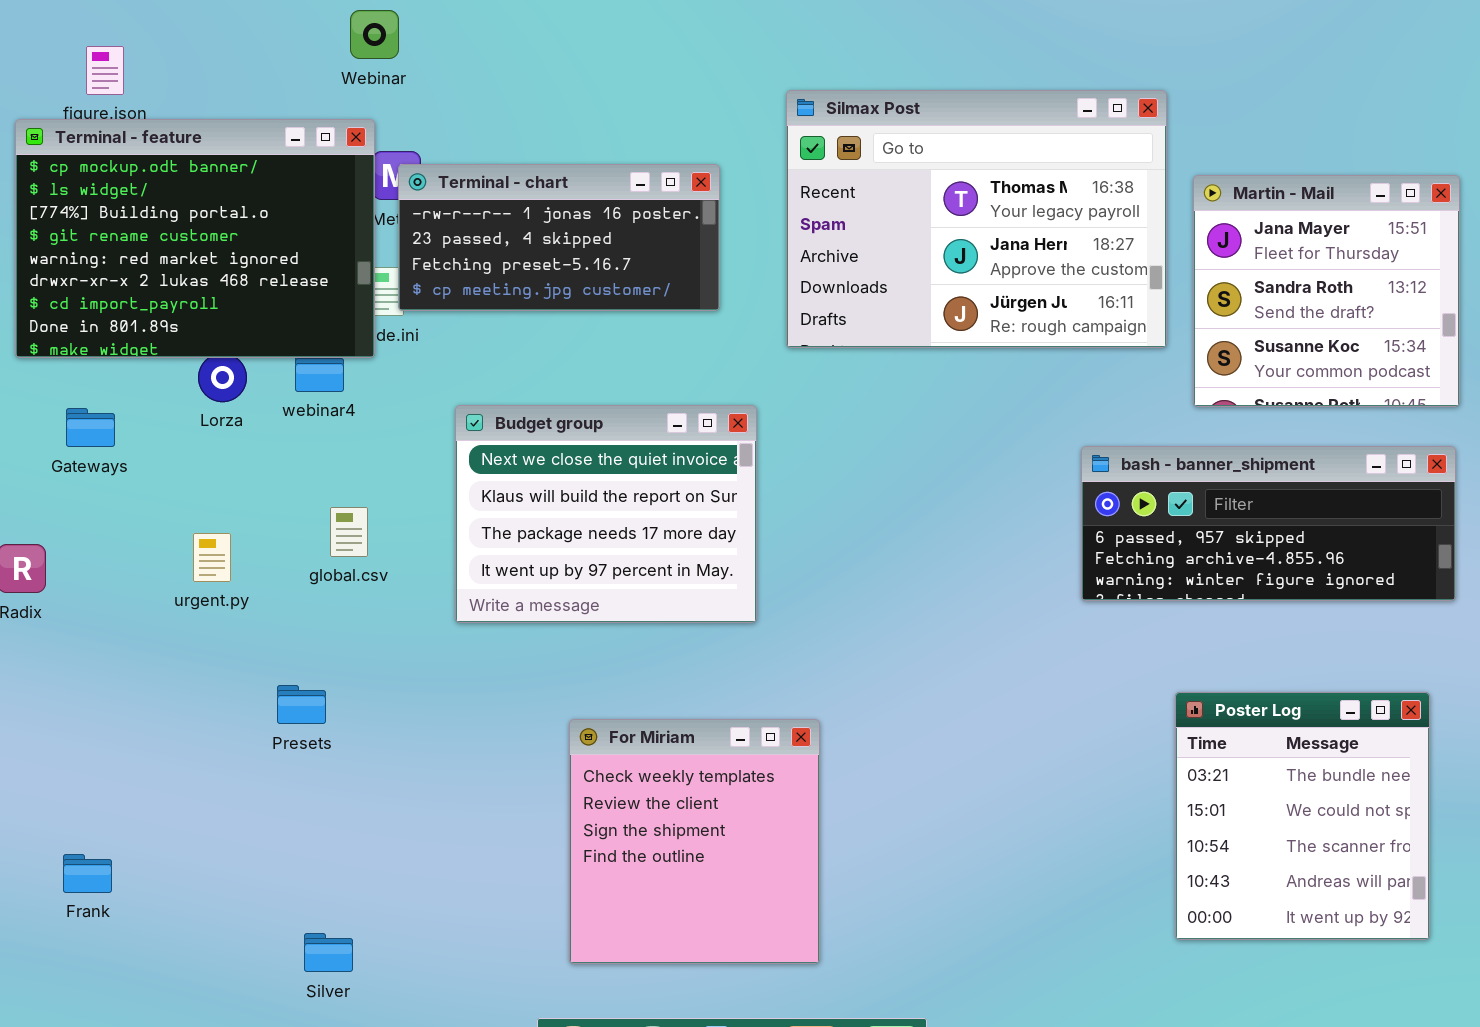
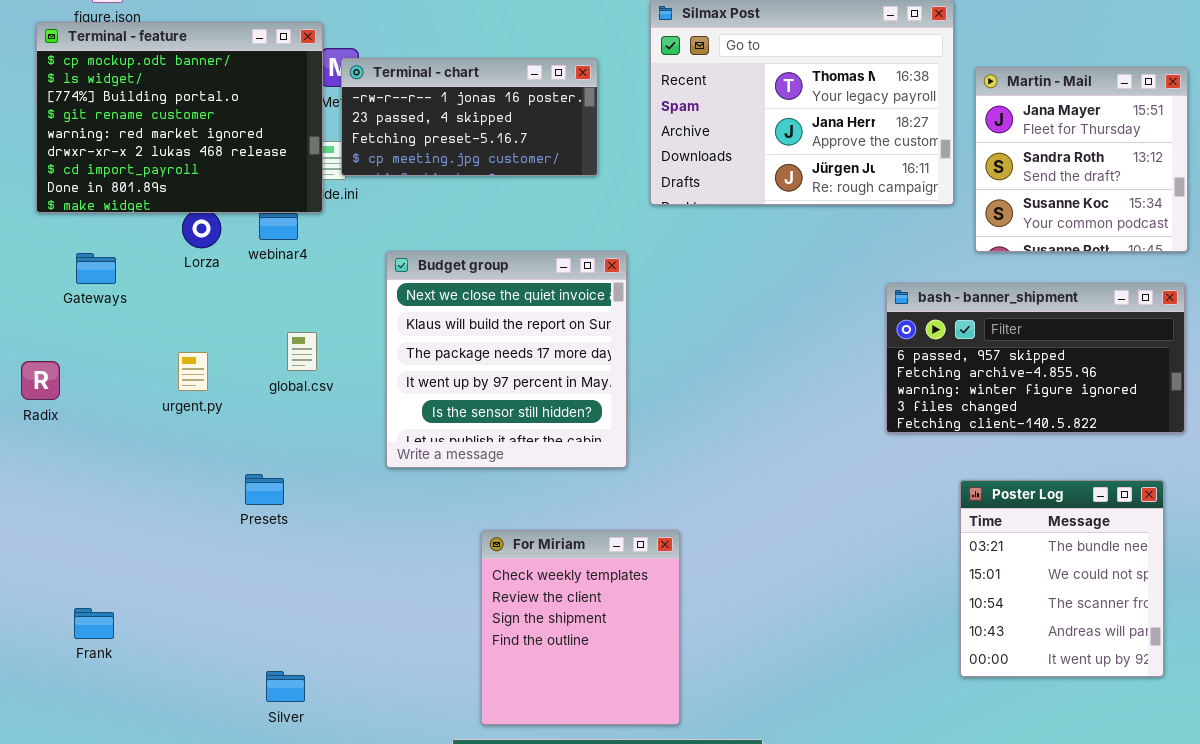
Budget group: [455,405,757,623] -> [386,251,627,468], resized
bash - banner_shipment: [1081,446,1456,601] -> [886,283,1185,433], resized
For Miriam: [569,719,820,964] -> [481,530,680,725], moved

